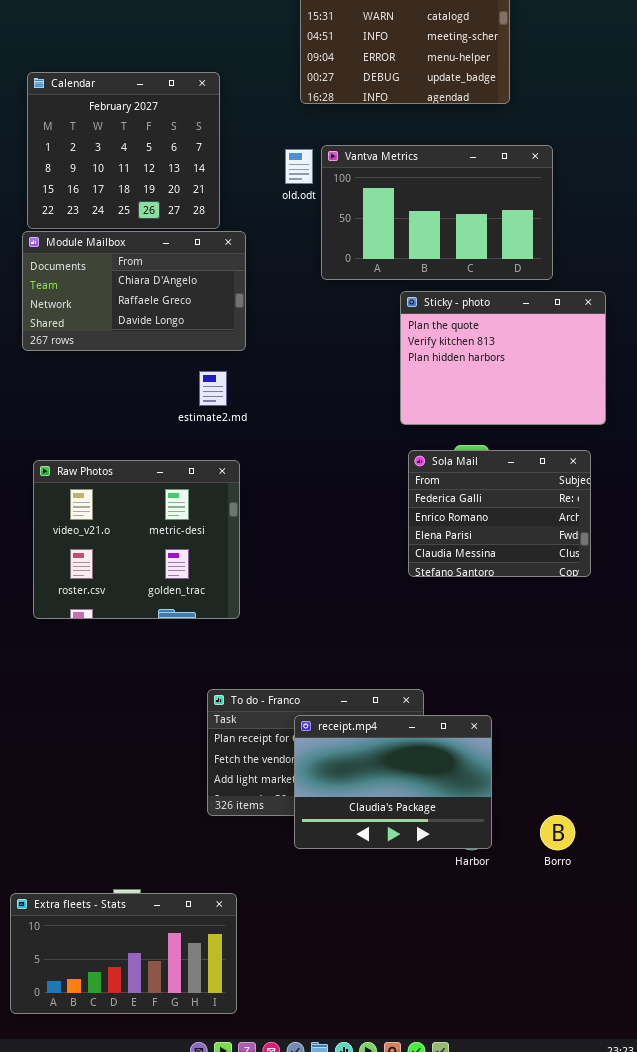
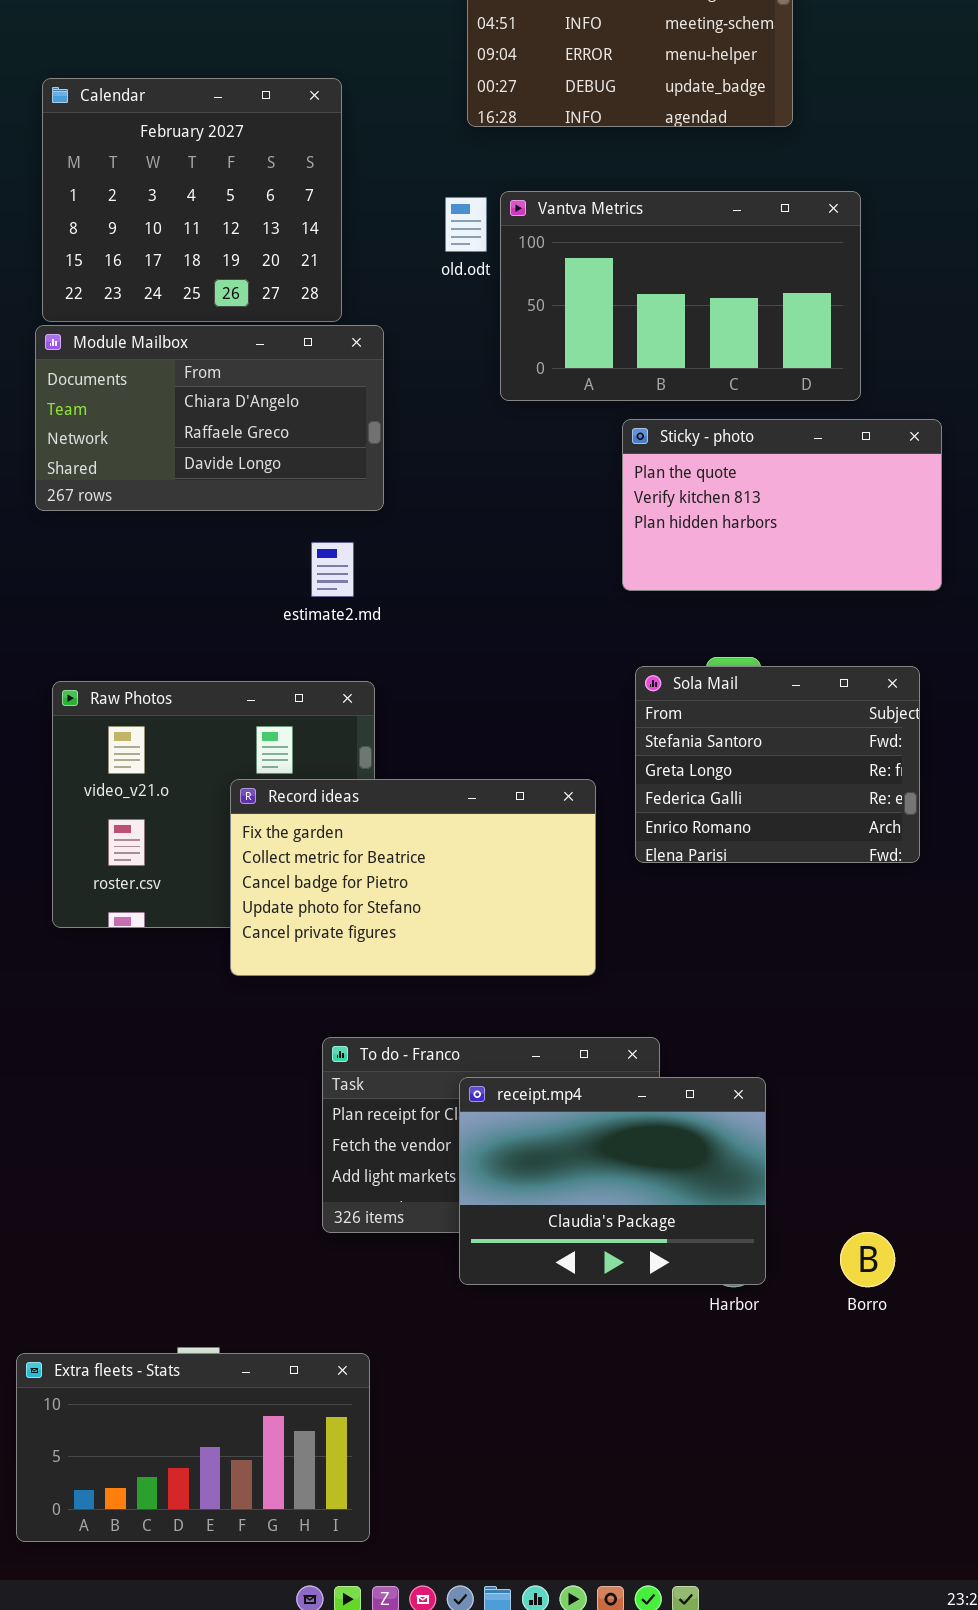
Sticky - photo: [400,291,606,425] -> [622,419,942,591], resized
Sola Mail: [408,450,591,577] -> [635,666,920,863], scrolled up 2 rows
Record ideas: none -> [230,779,596,976], opened

